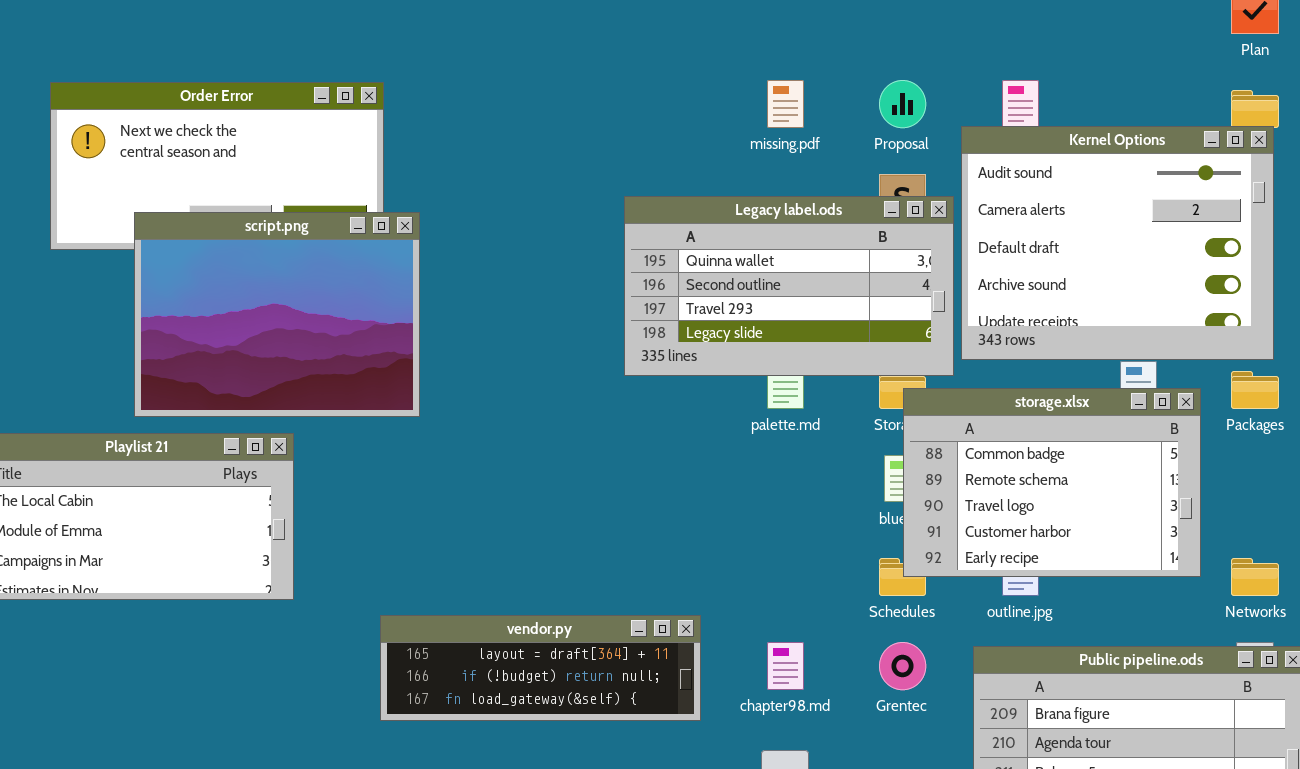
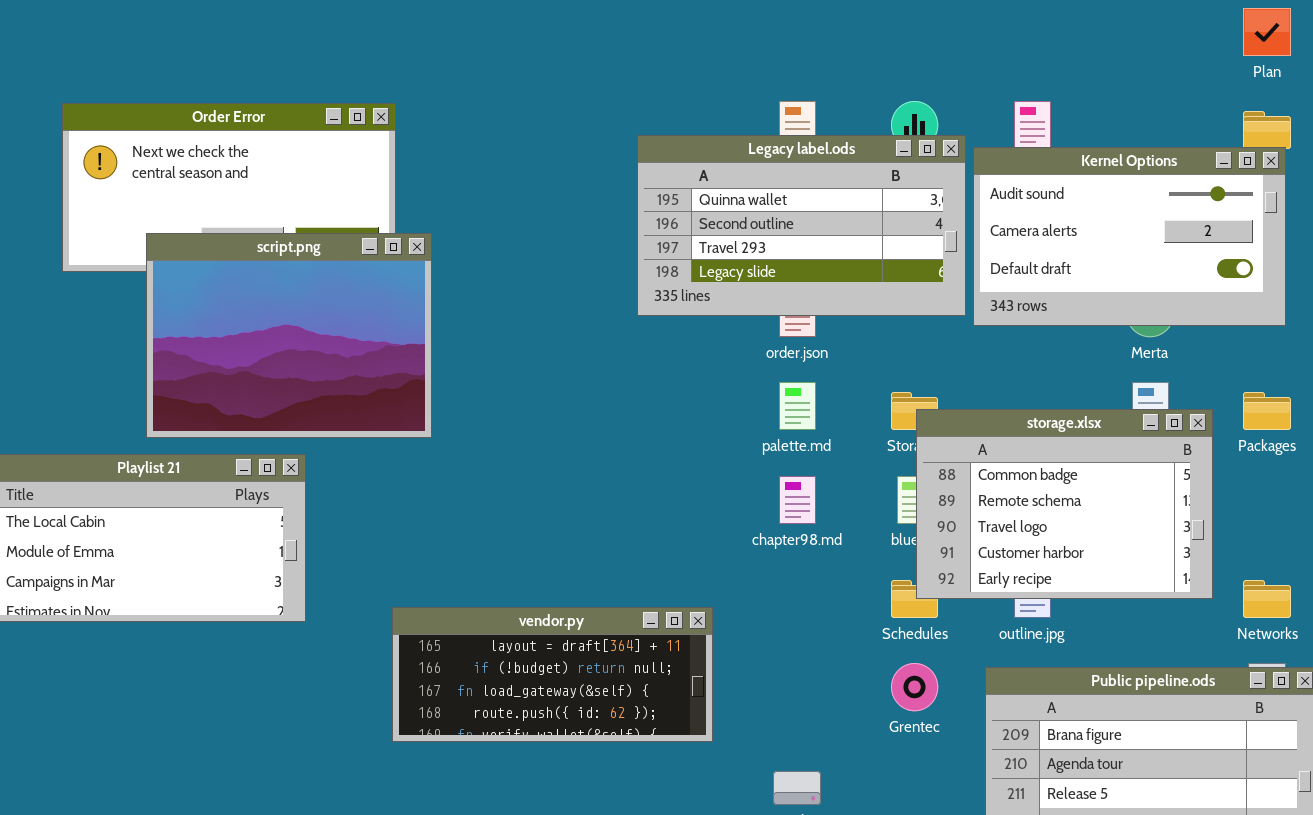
Kernel Options: [961,126,1274,360] -> [973,147,1286,326], resized
Legacy label.ods: [624,196,954,376] -> [637,135,966,316], moved
vendor.py: [380,615,701,721] -> [392,607,713,742], resized
chapter98.md: [767,642,804,690] -> [779,476,816,524], moved

